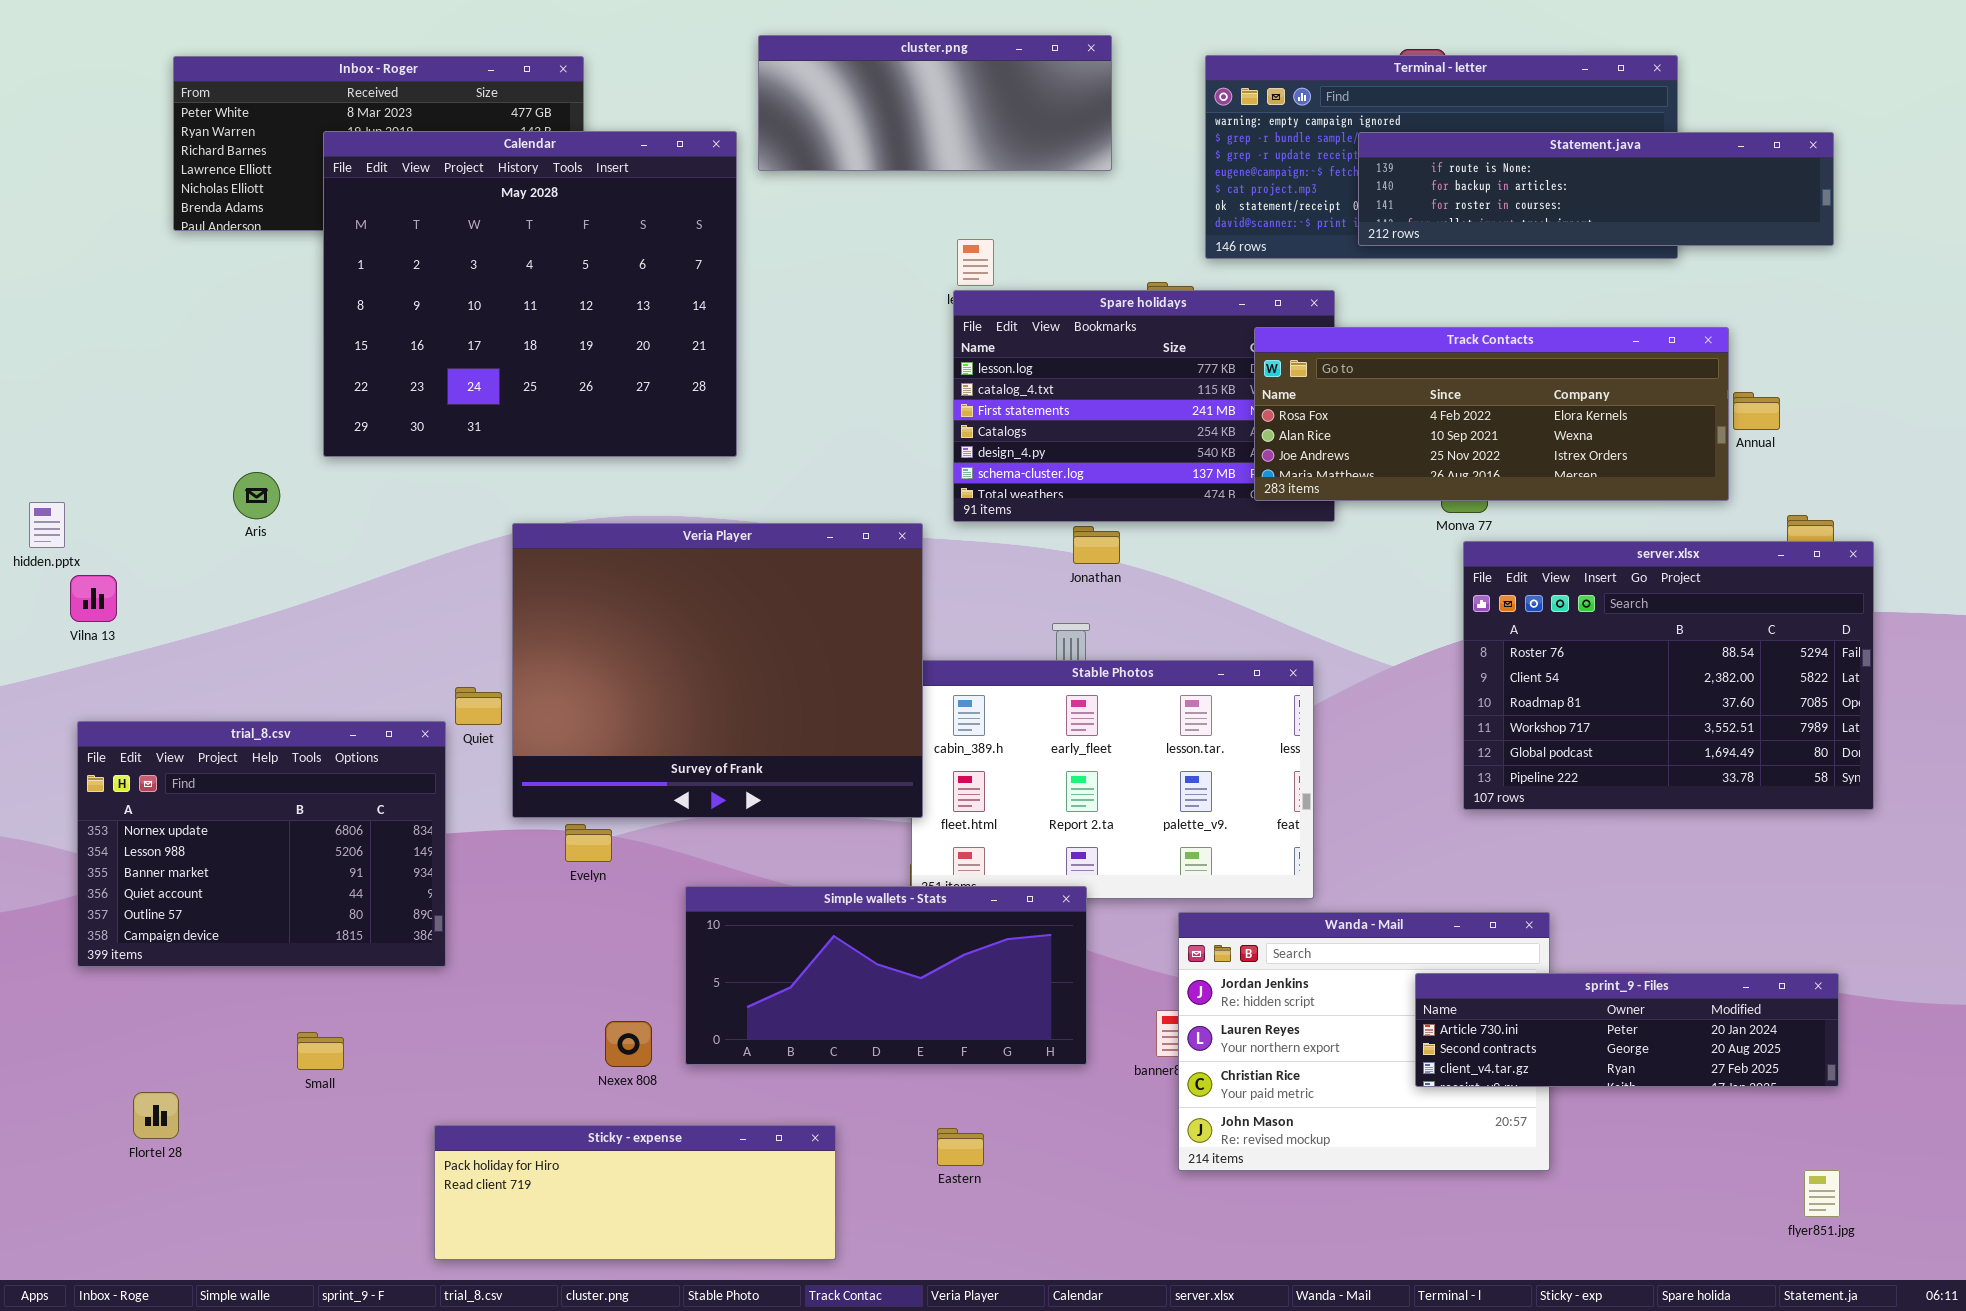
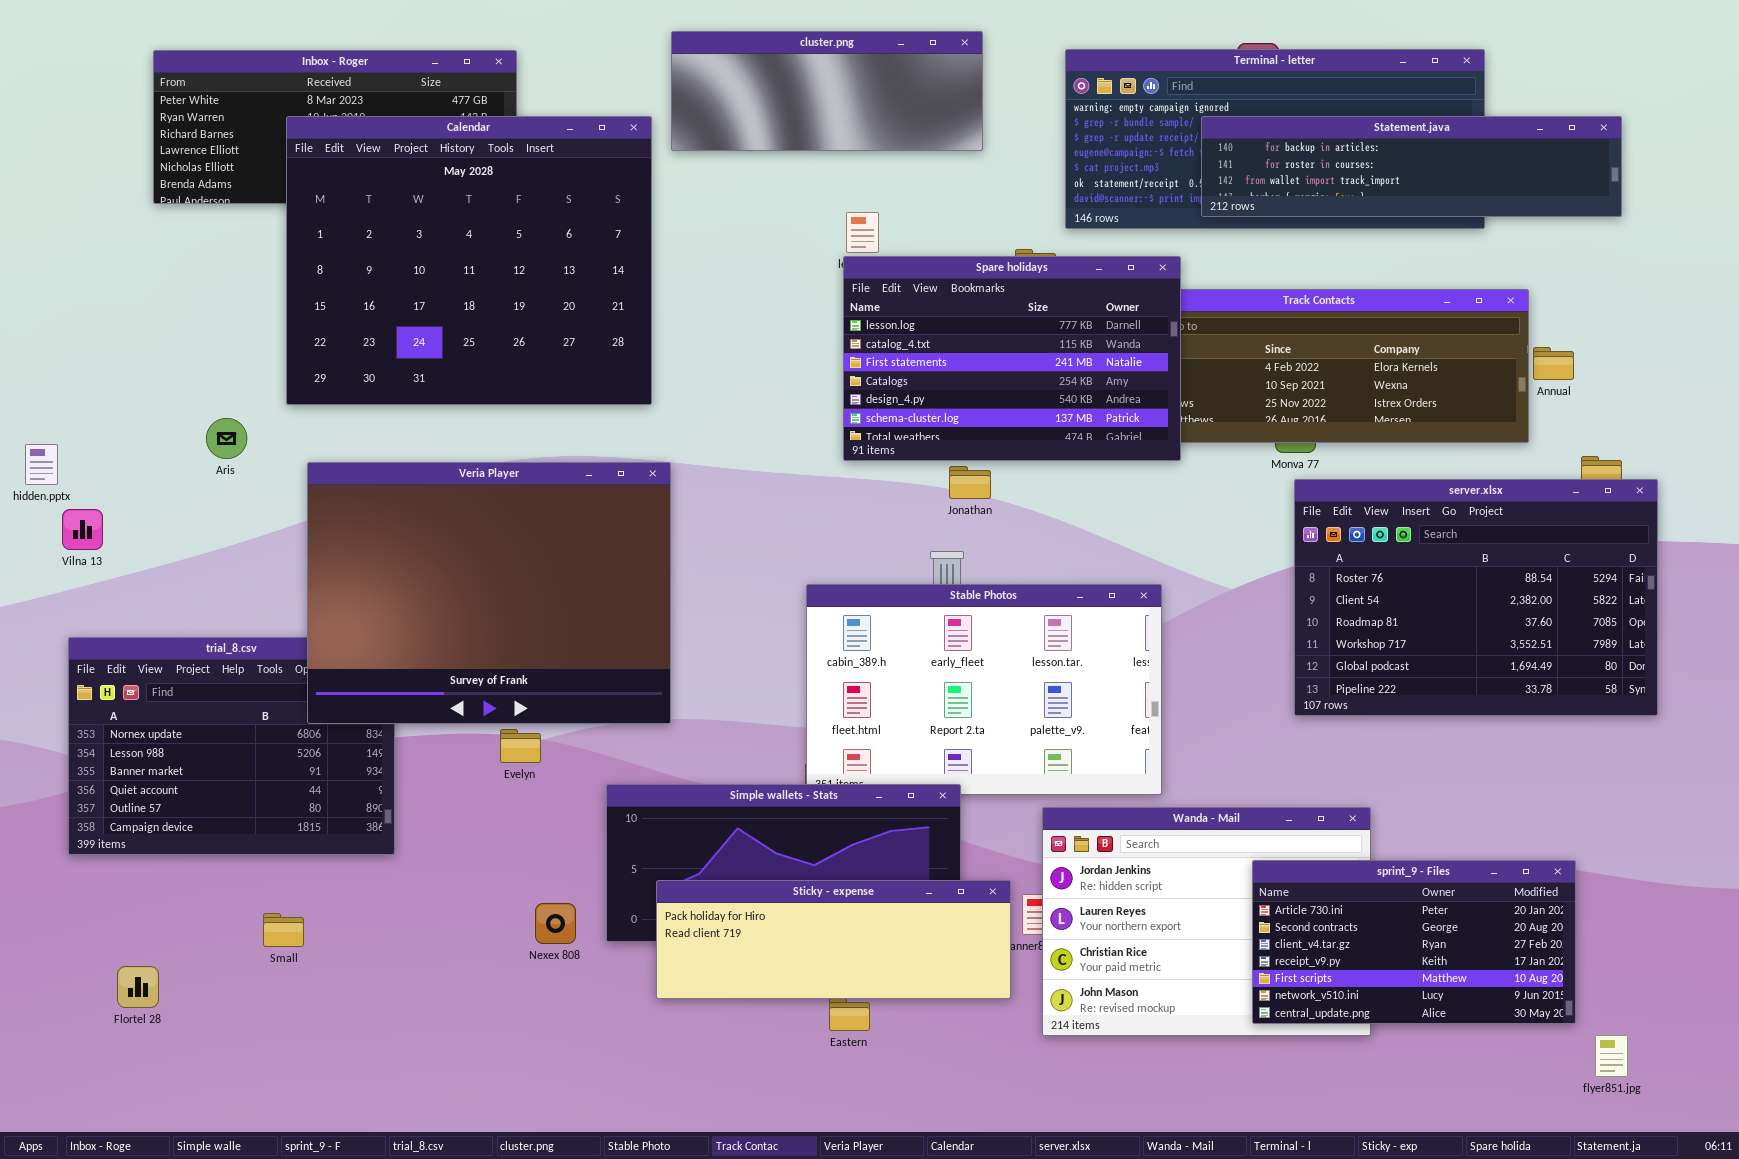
Statement.java: [1358,132,1834,246] -> [1201,116,1622,217], scrolled down 1 row
Spare holidays: [953,290,1335,522] -> [843,256,1181,461], raised
Veria Player: [512,523,923,818] -> [307,462,671,724], moved
sprint_9 - Files: [1415,973,1839,1087] -> [1252,860,1576,1024], resized
Sticky - expense: [434,1125,836,1260] -> [656,880,1011,999], moved

